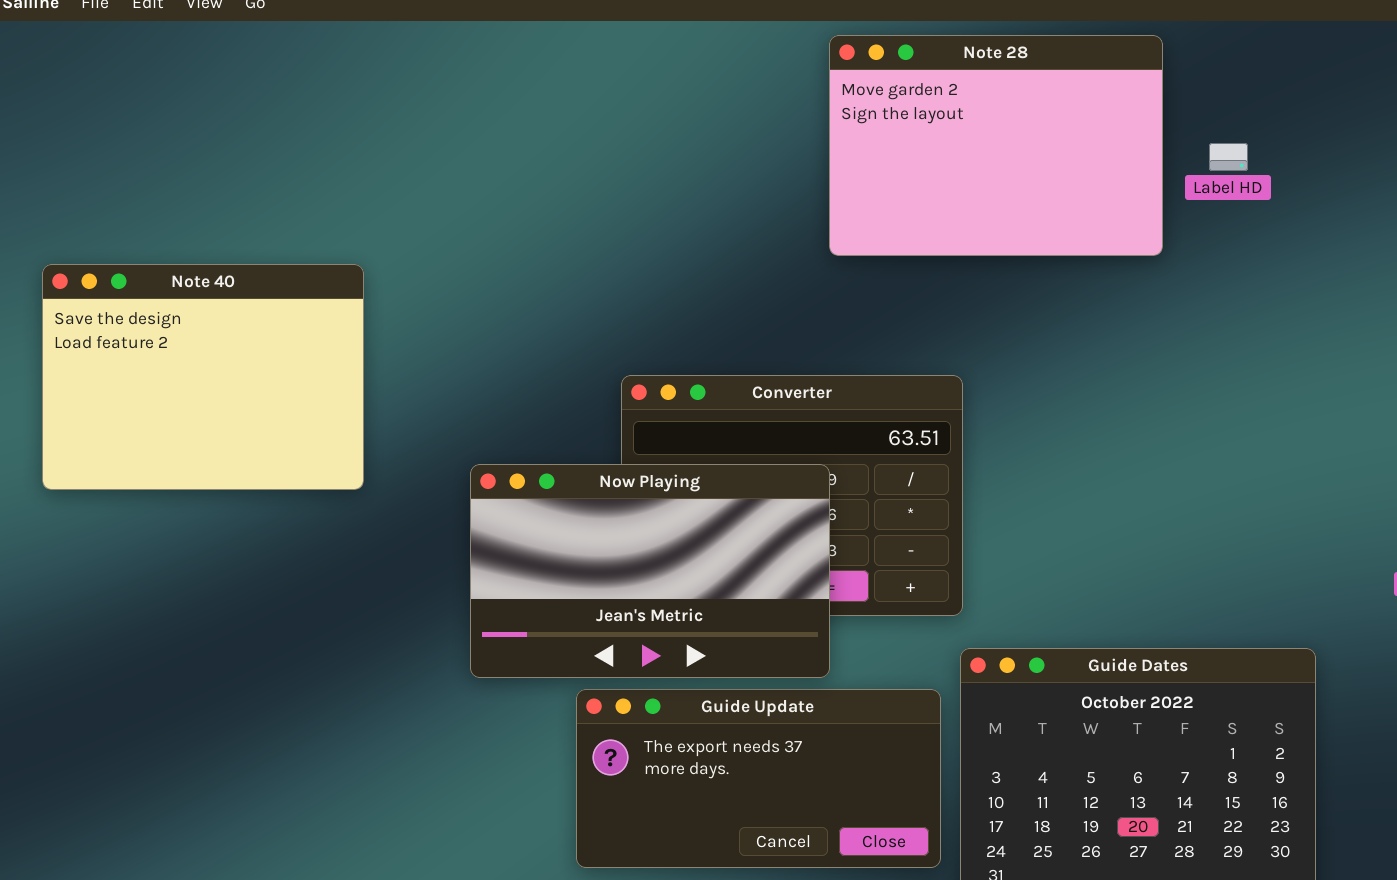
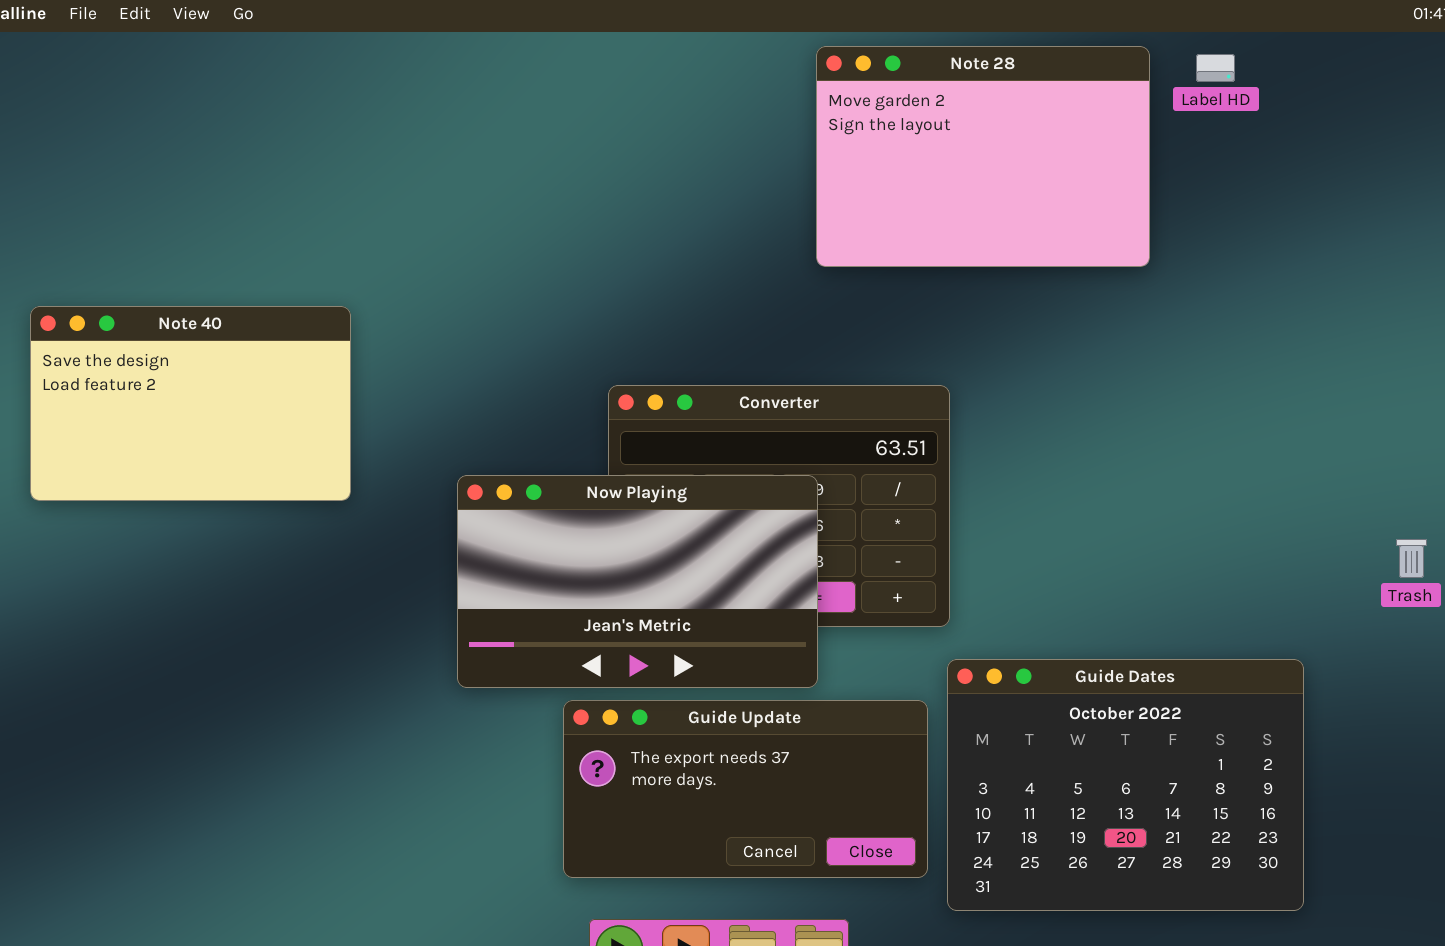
Label HD: [1209,143,1248,171] -> [1196,54,1235,82], moved
Note 40: [42,264,364,490] -> [30,306,351,501], resized

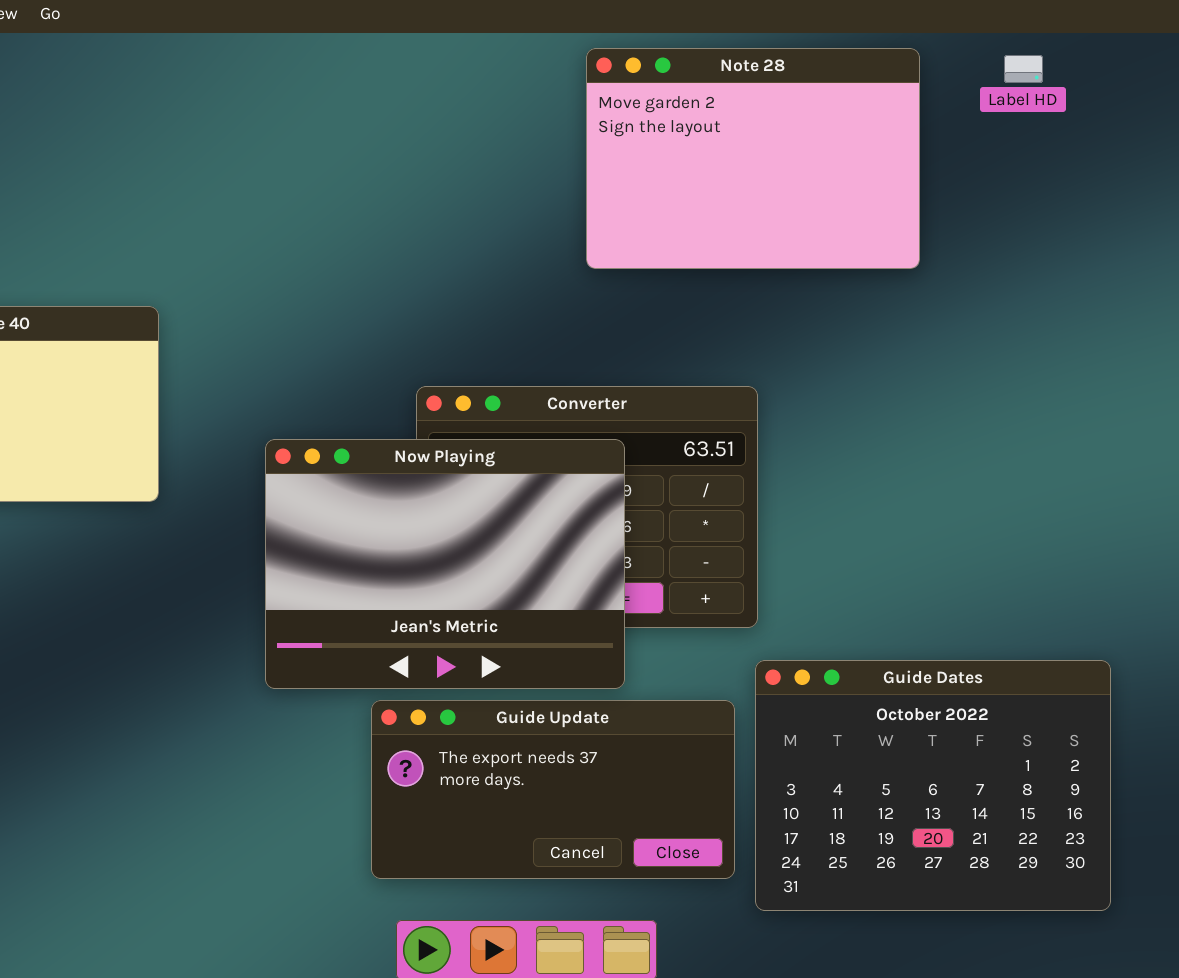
Note 28: [816,46,1150,267] -> [586,48,920,269], moved
Now Playing: [457,475,818,688] -> [265,439,625,689], resized

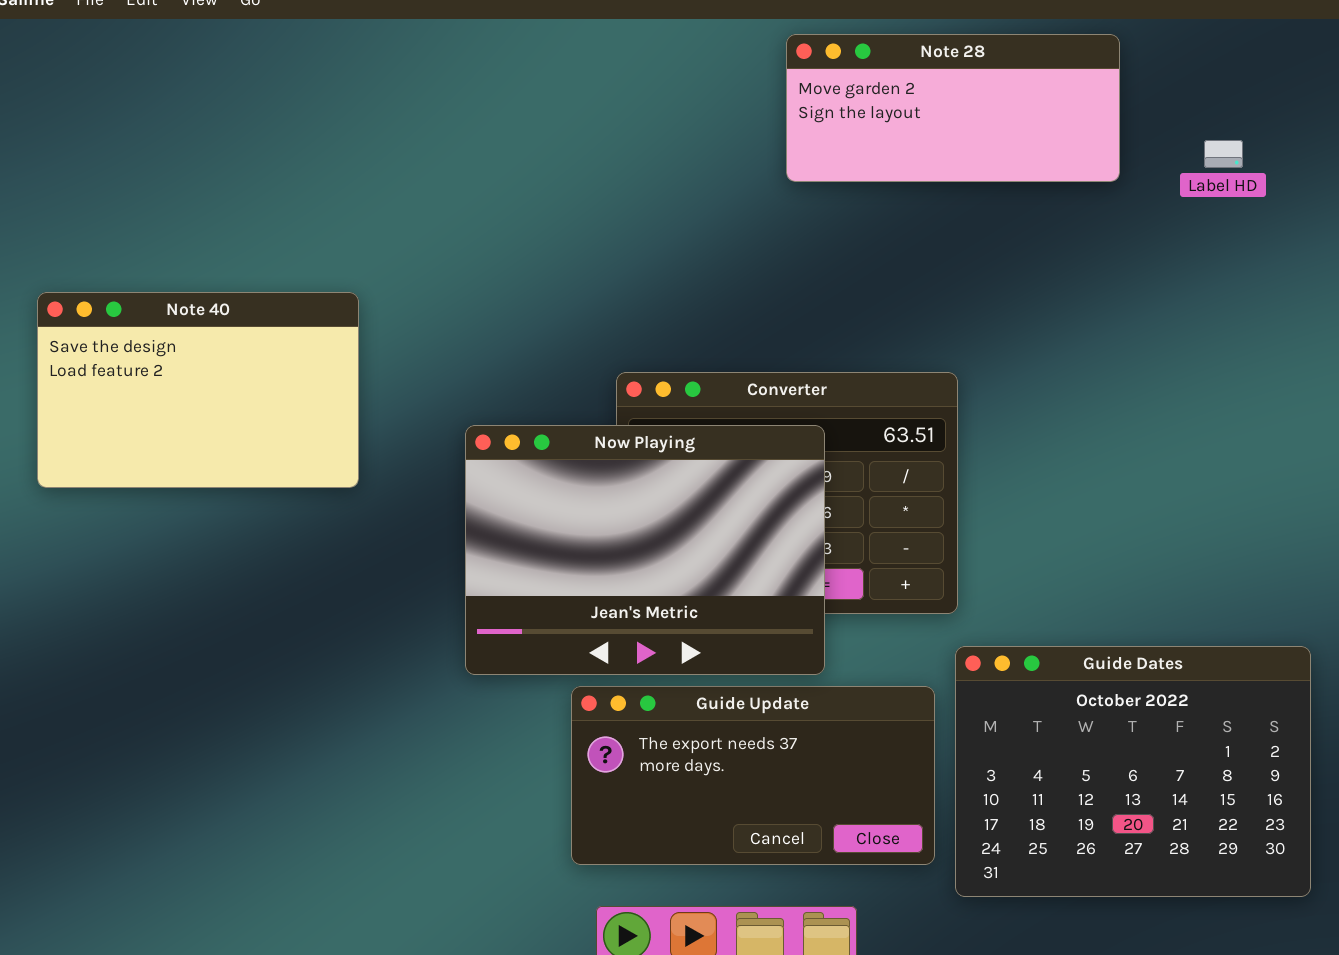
Note 28: [586,48,920,269] -> [786,34,1120,182], resized
Label HD: [1004,55,1043,83] -> [1204,140,1243,168], moved

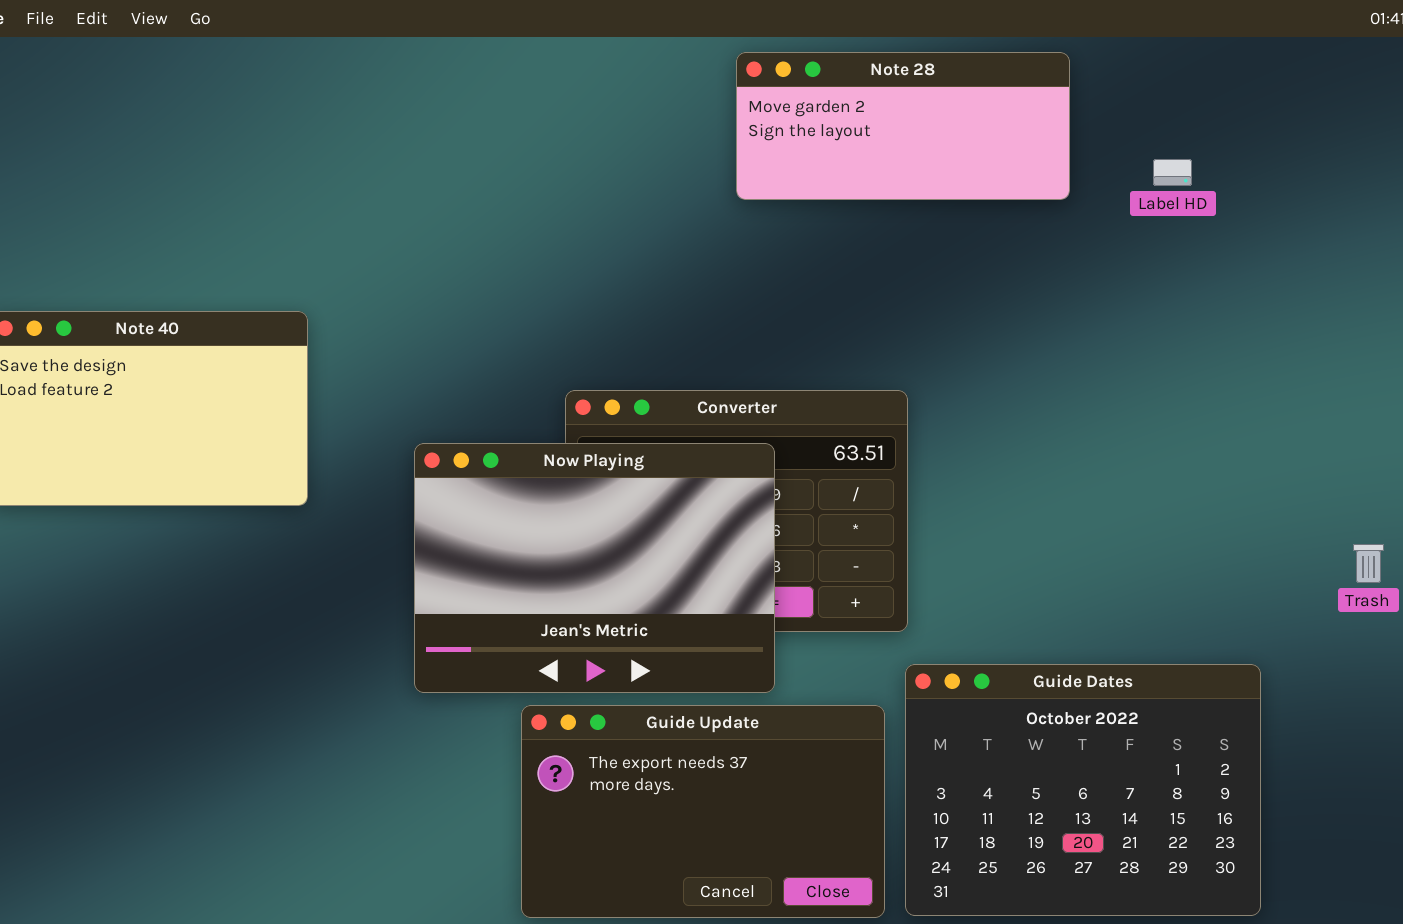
Guide Update: [571,686,935,865] -> [521,705,885,918], resized

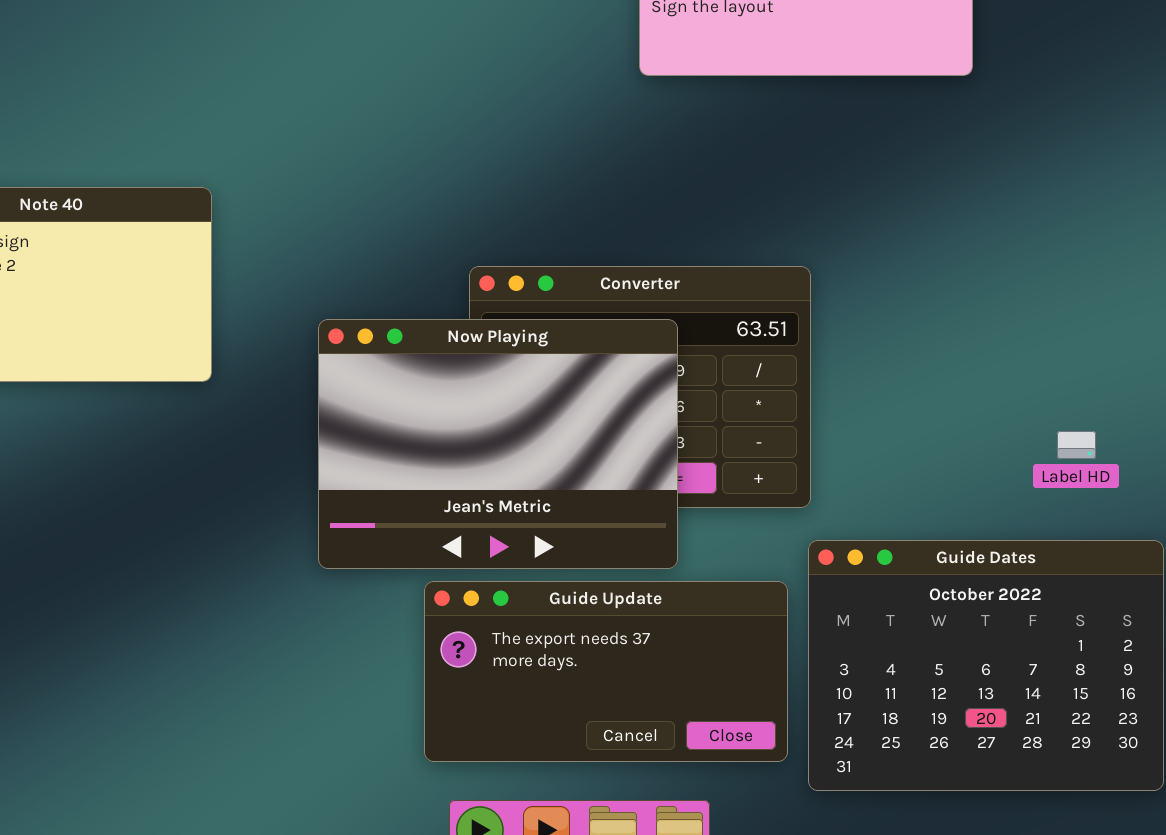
Label HD: [1153,159,1192,186] -> [1057,431,1096,459], moved
Guide Update: [521,705,885,918] -> [424,581,788,762], resized

